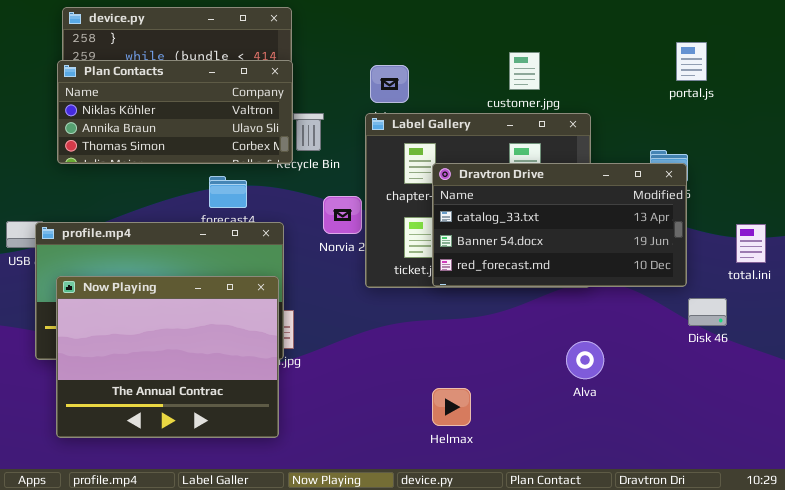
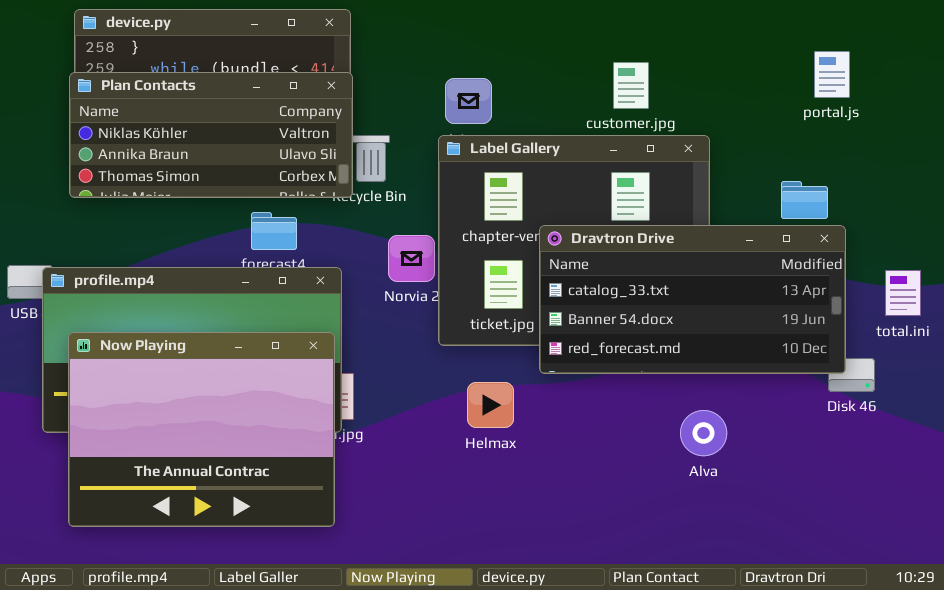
Dravtron Drive: [432,163,687,287] -> [539,225,846,374], moved
Helmax: [432,388,471,426] -> [467,382,514,428], moved

